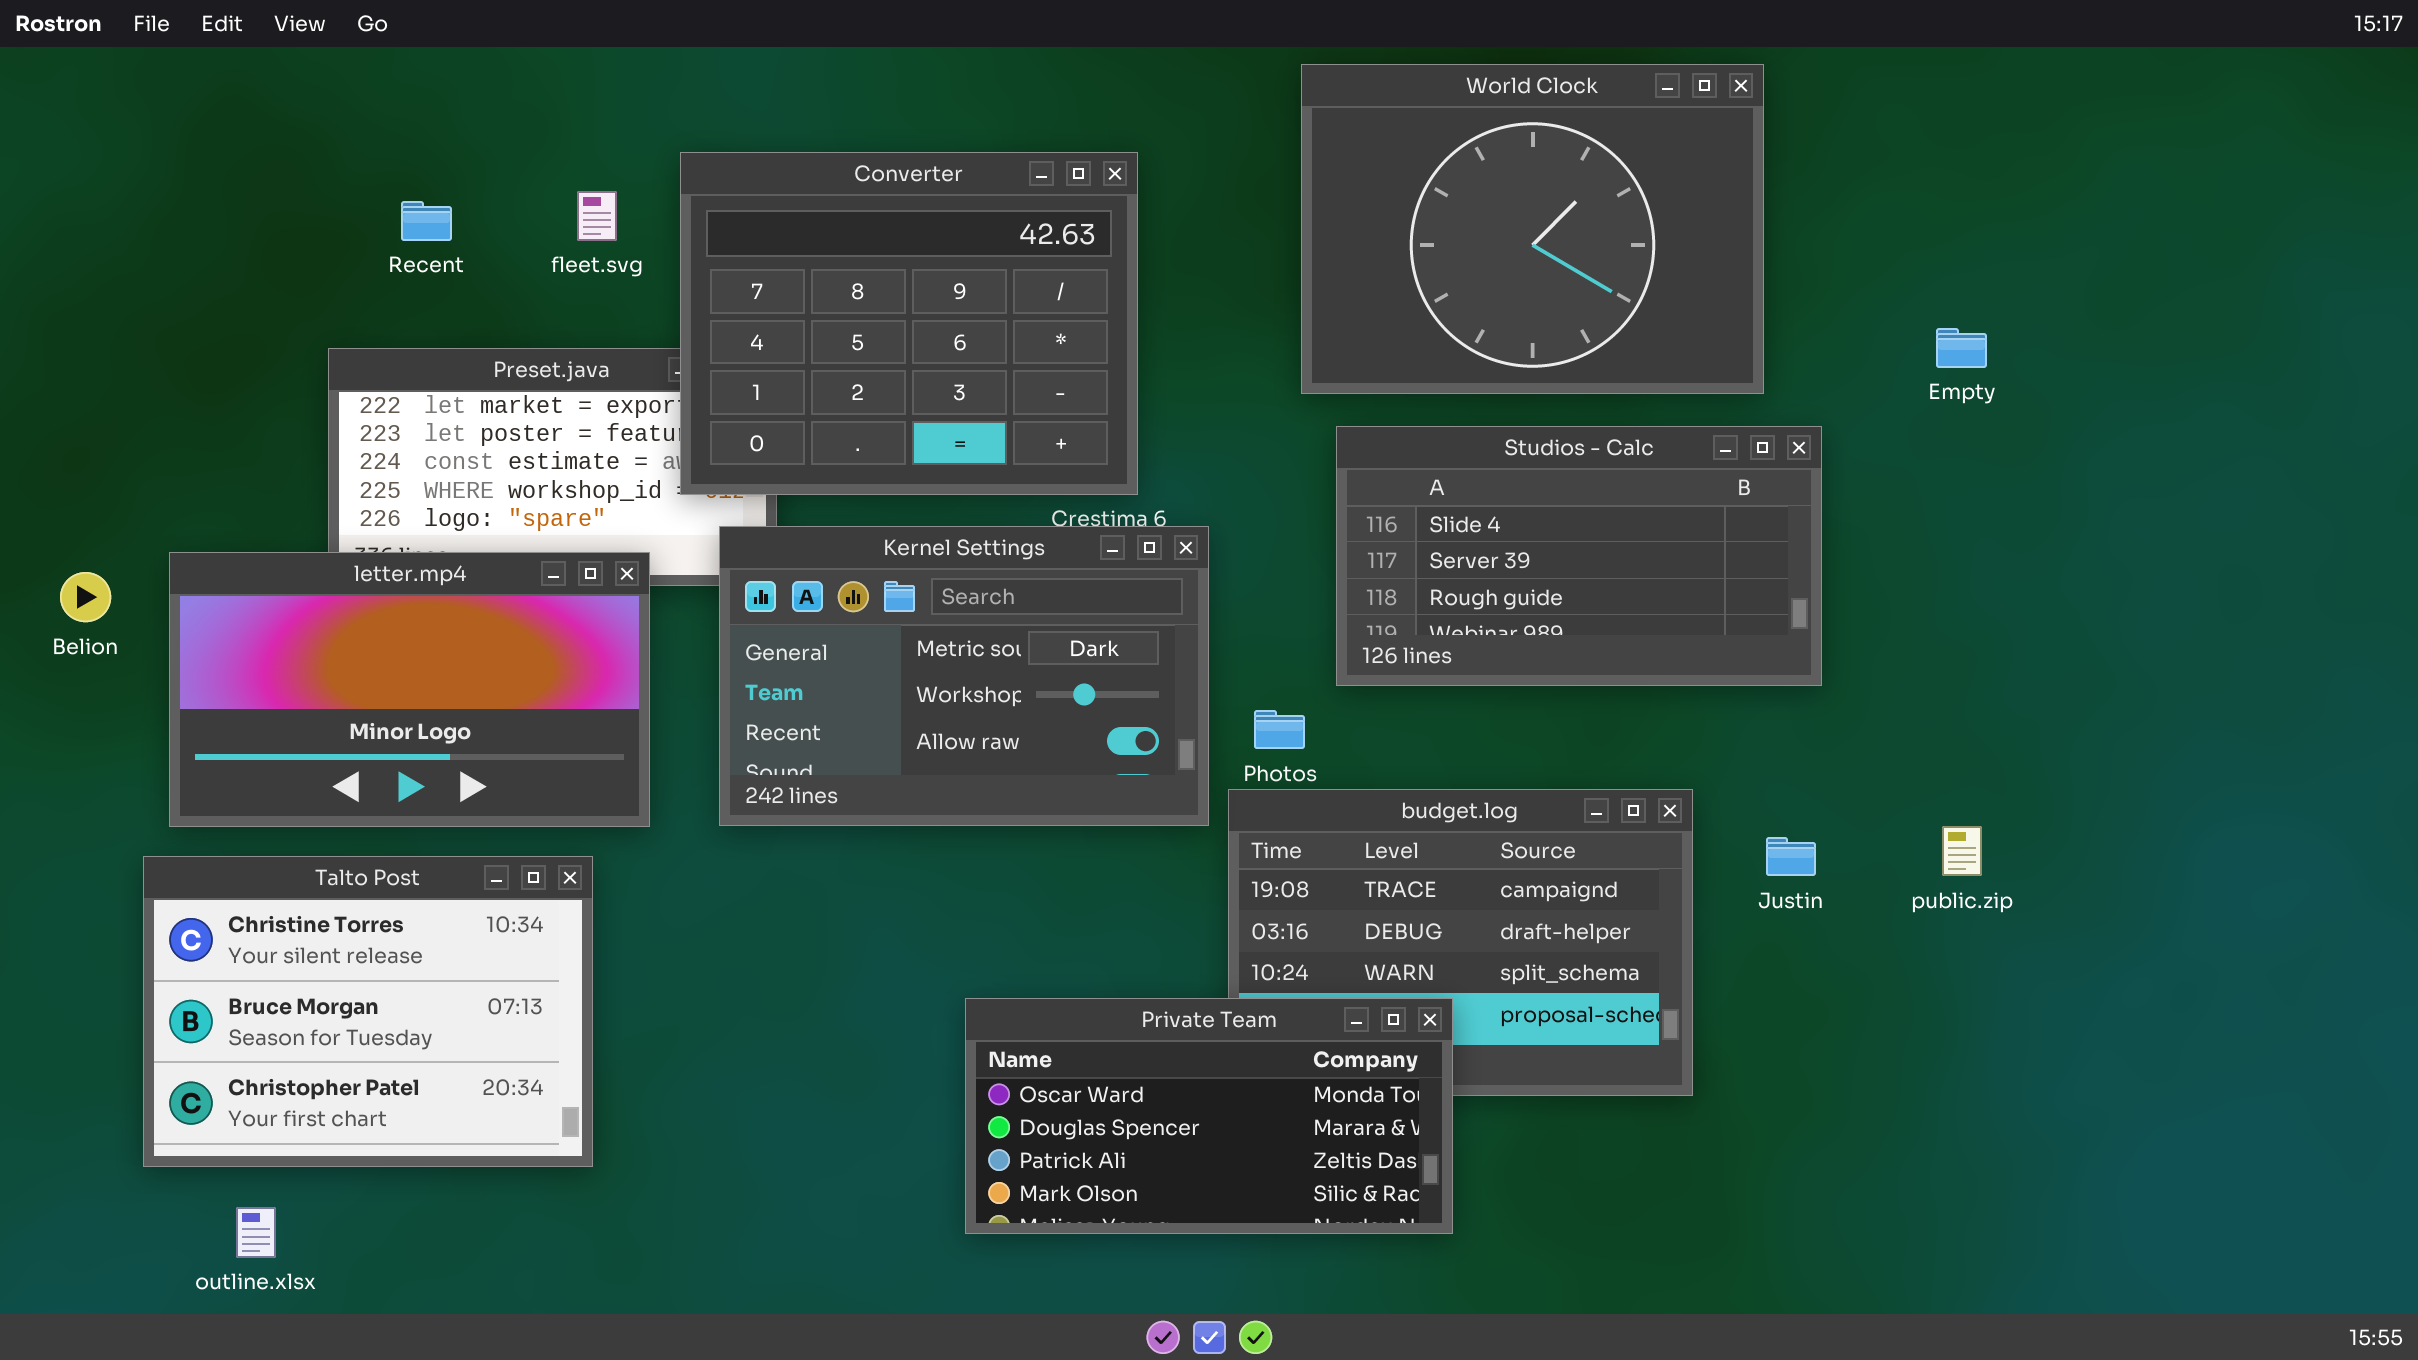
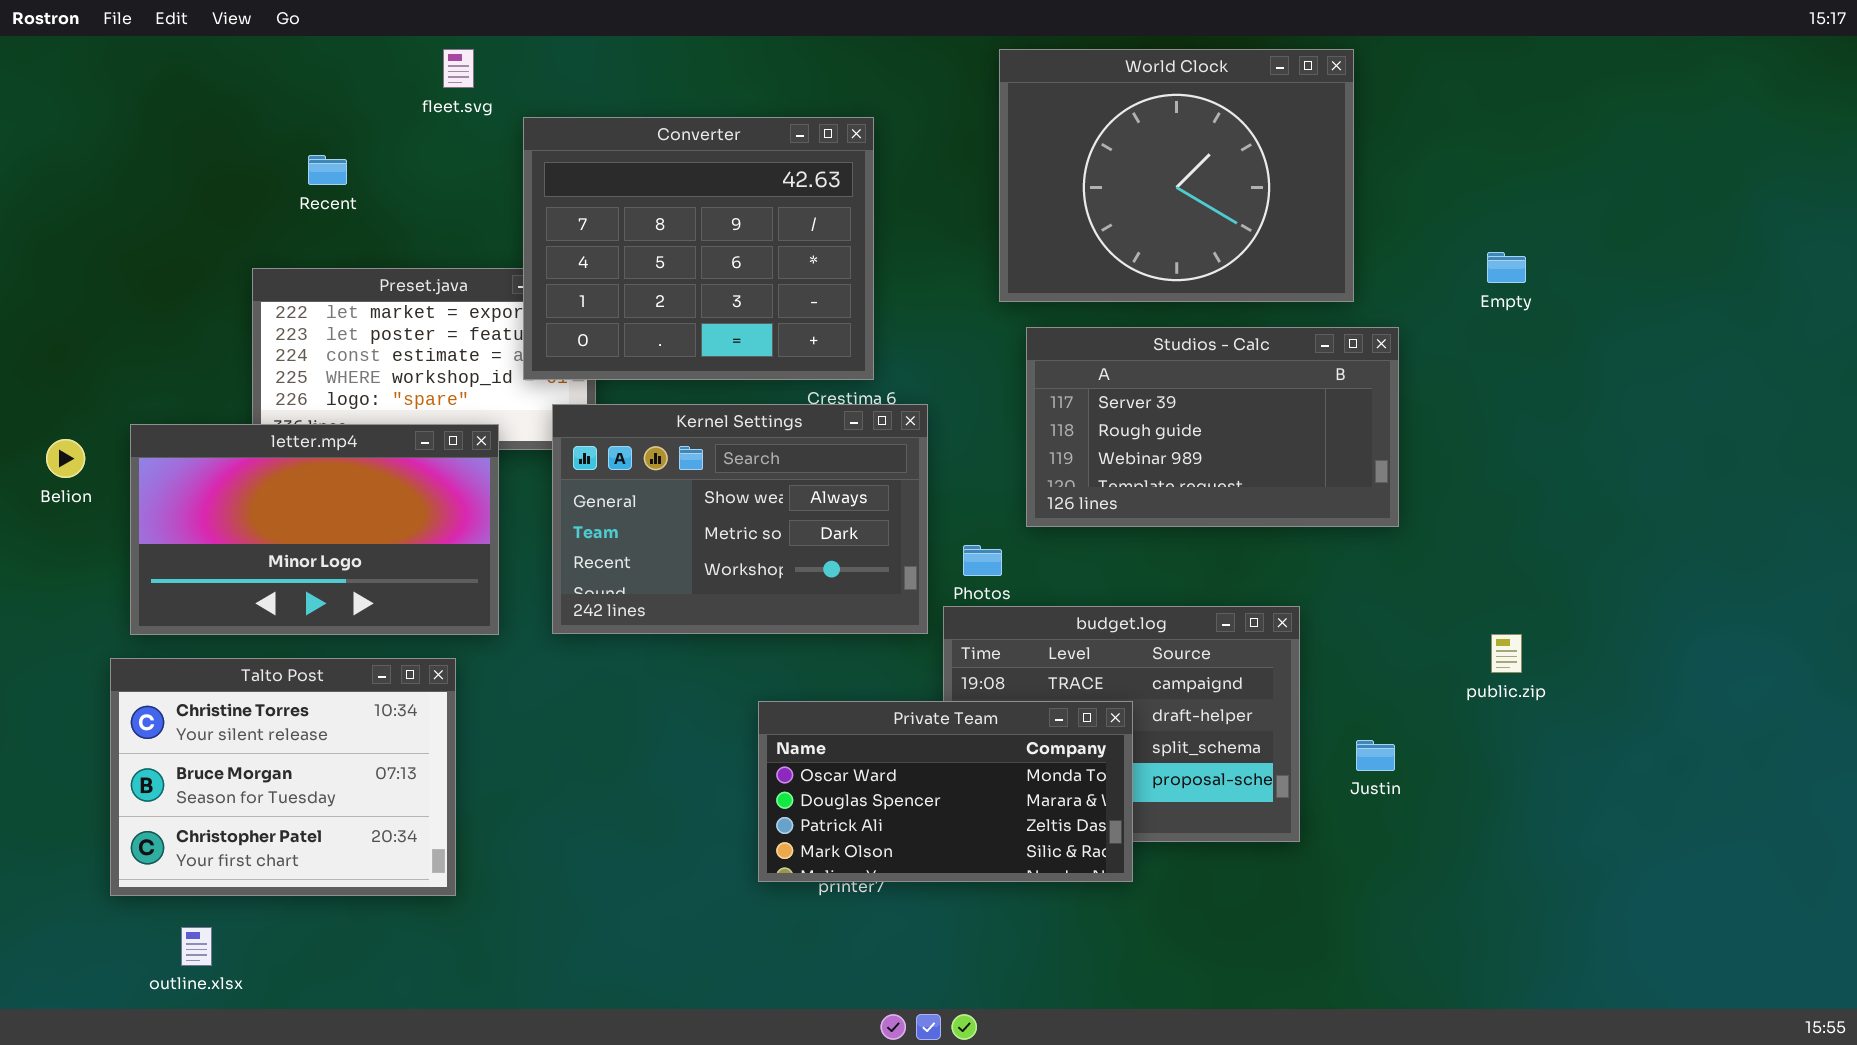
fleet.svg: [577,191,617,241] -> [443,49,474,88], moved
Studios - Calc: [1336,426,1822,686] -> [1026,327,1399,527], scrolled down 1 row
Kernel Settings: [719,526,1209,826] -> [552,404,928,634], scrolled up 1 row
Justin: [1766,837,1816,876] -> [1356,740,1395,771], moved
Private Team: [965,998,1453,1234] -> [758,701,1133,882], moved

